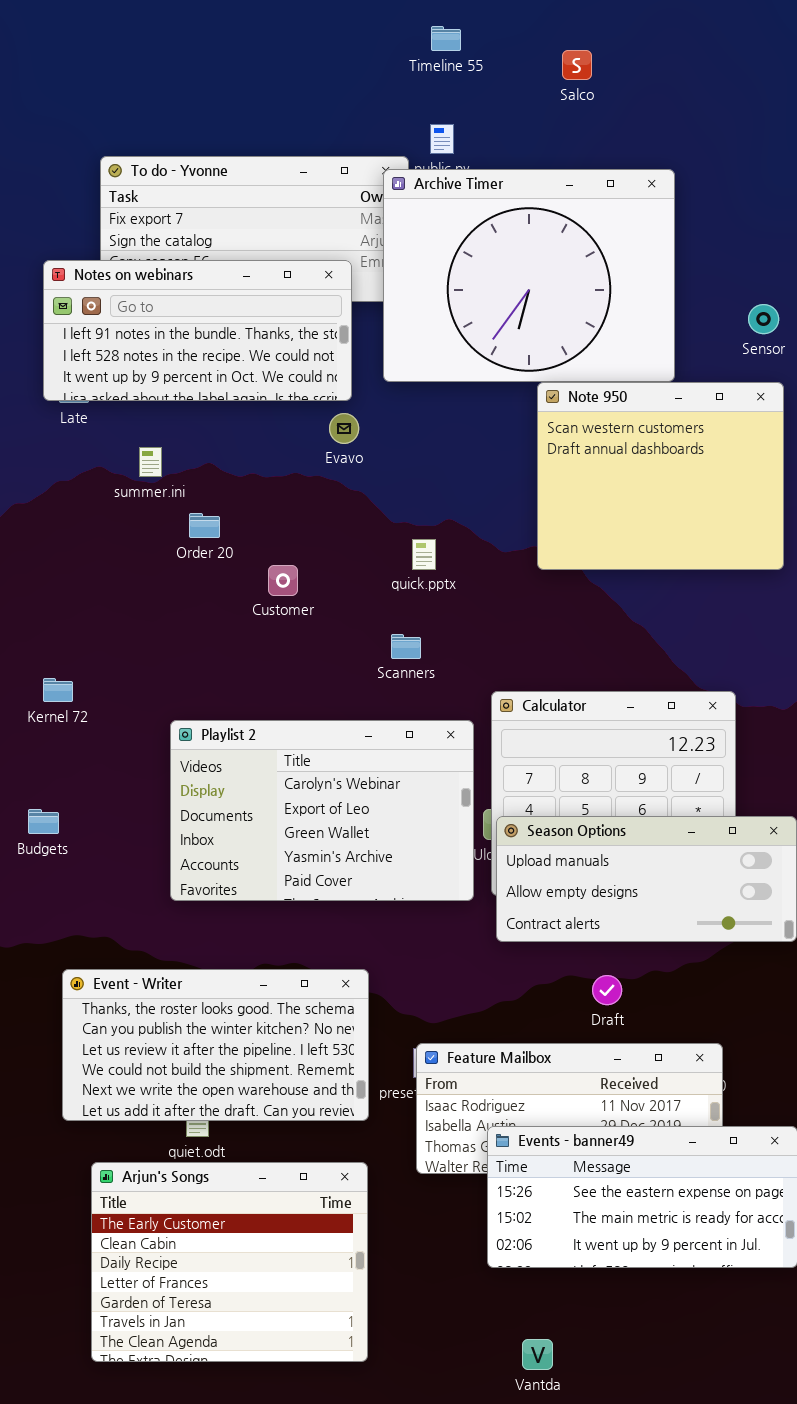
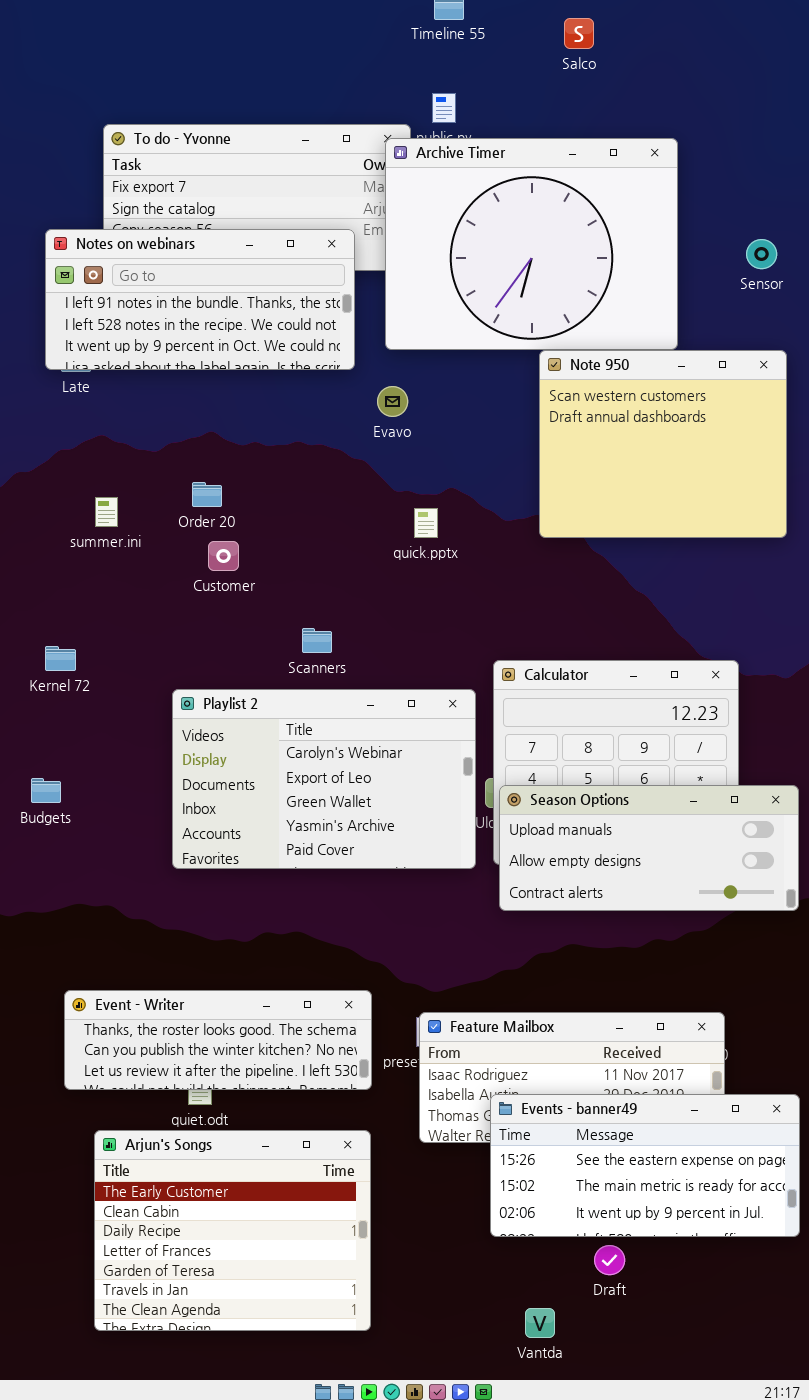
Sensor: [748,304,779,334] -> [746,239,777,269], moved
Evavo: [329,413,359,444] -> [377,386,408,417], moved
summer.ini: [139,447,162,477] -> [95,497,118,527], moved
Customer: [268,565,298,596] -> [208,541,239,571], moved
Scanners: [391,634,421,659] -> [302,628,332,653], moved
Event - Writer: [62,969,369,1121] -> [64,990,372,1090], resized
Draft: [592,975,622,1005] -> [594,1245,625,1275], moved

